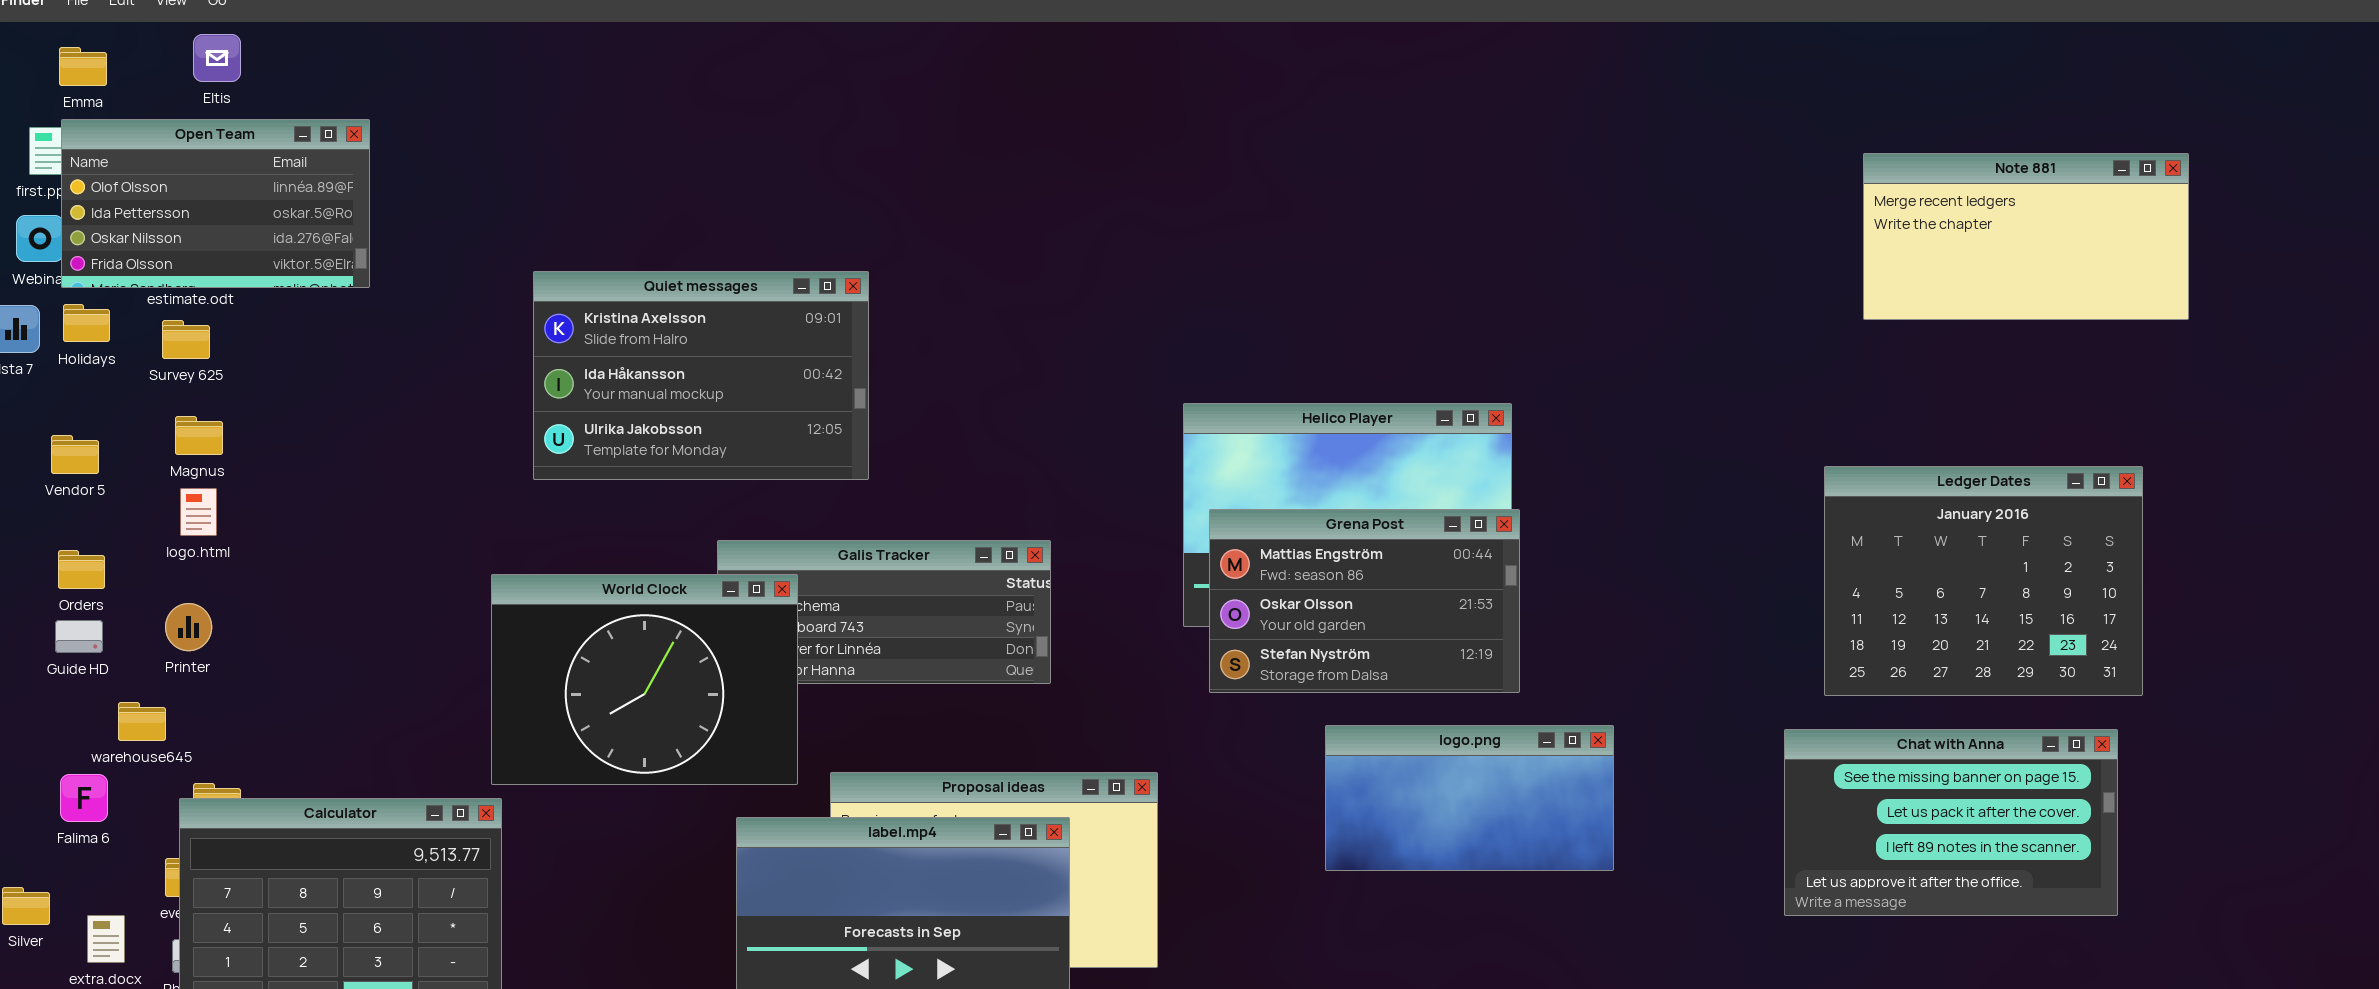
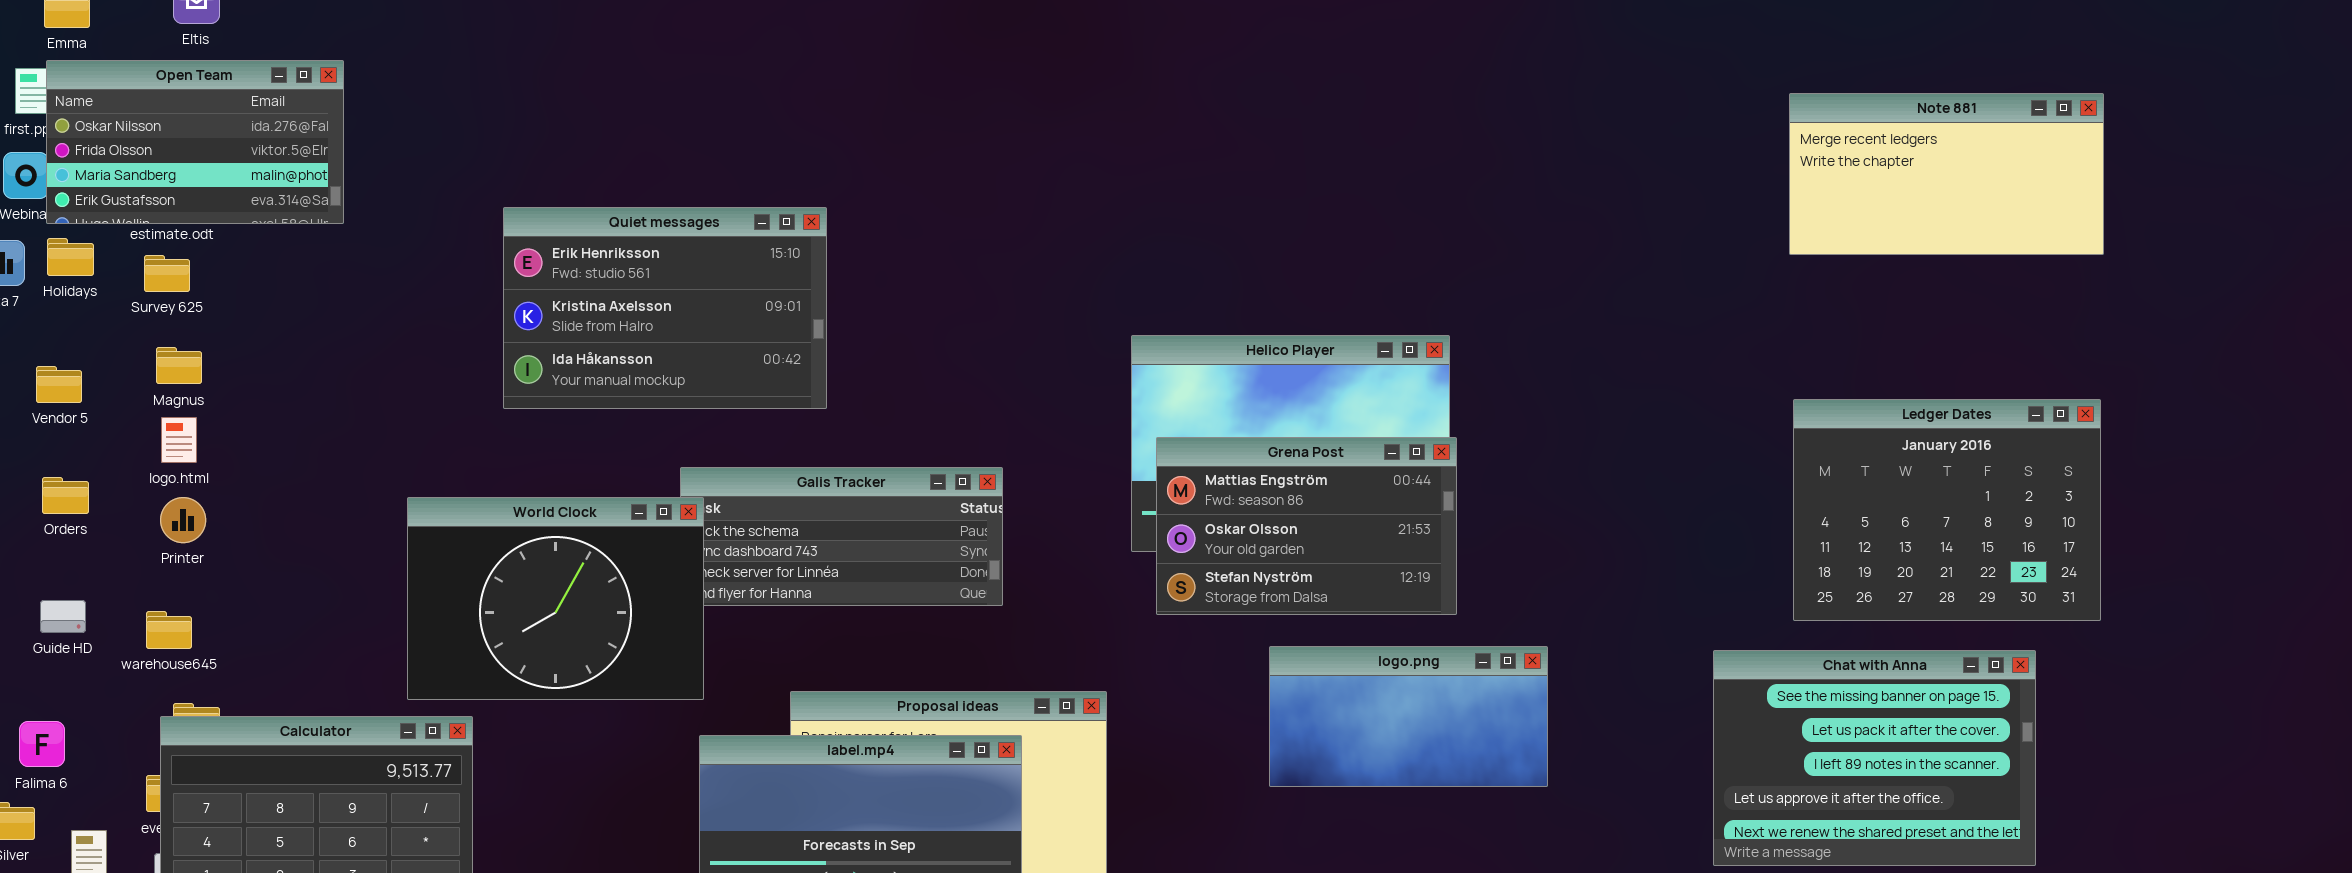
Open Team: [61,119,370,288] -> [46,60,344,224], scrolled down 2 rows
Quiet messages: [533,271,869,480] -> [503,207,827,409], scrolled up 1 row
Ledger Dates: [1824,466,2143,696] -> [1793,399,2101,621], moved
World Clock: [491,574,798,785] -> [407,497,704,700], moved
Printer: [165,603,212,651] -> [160,497,206,543], moved
Guide HD: [55,620,103,653] -> [40,600,86,633], moved
warehouse645: [118,702,166,741] -> [146,611,192,649], moved
Chat with Anna: [1784,729,2118,916] -> [1713,650,2036,866], resized
Falima 6: [60,774,108,822] -> [19,721,65,767], moved

